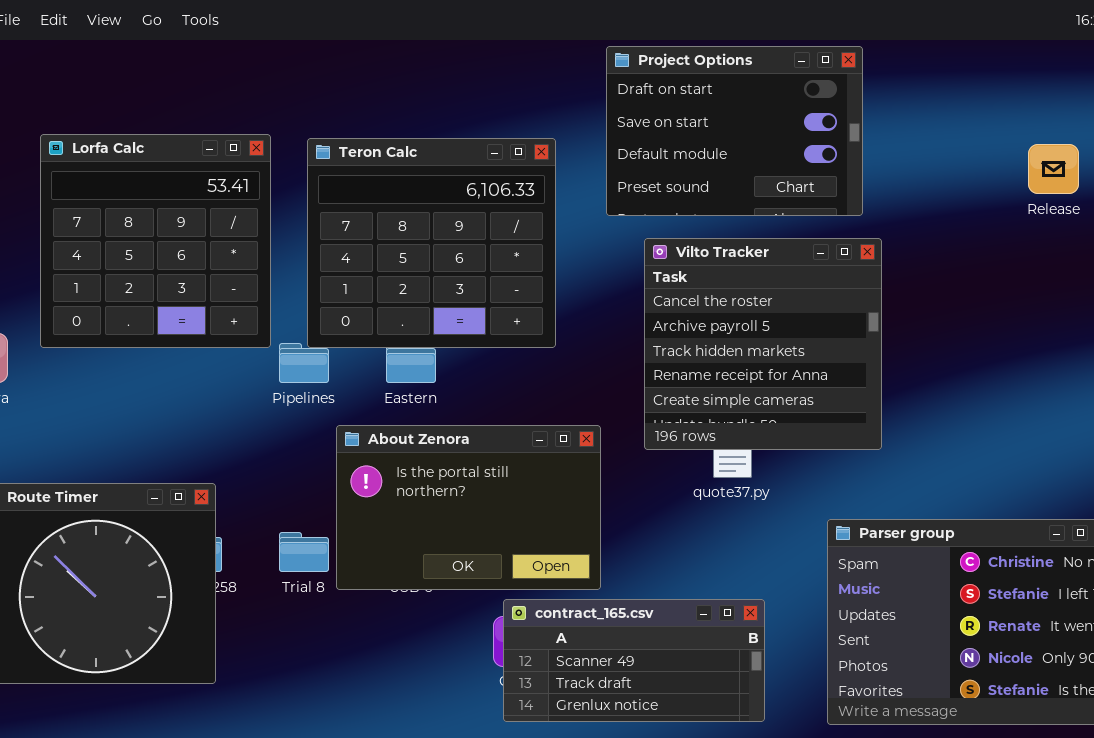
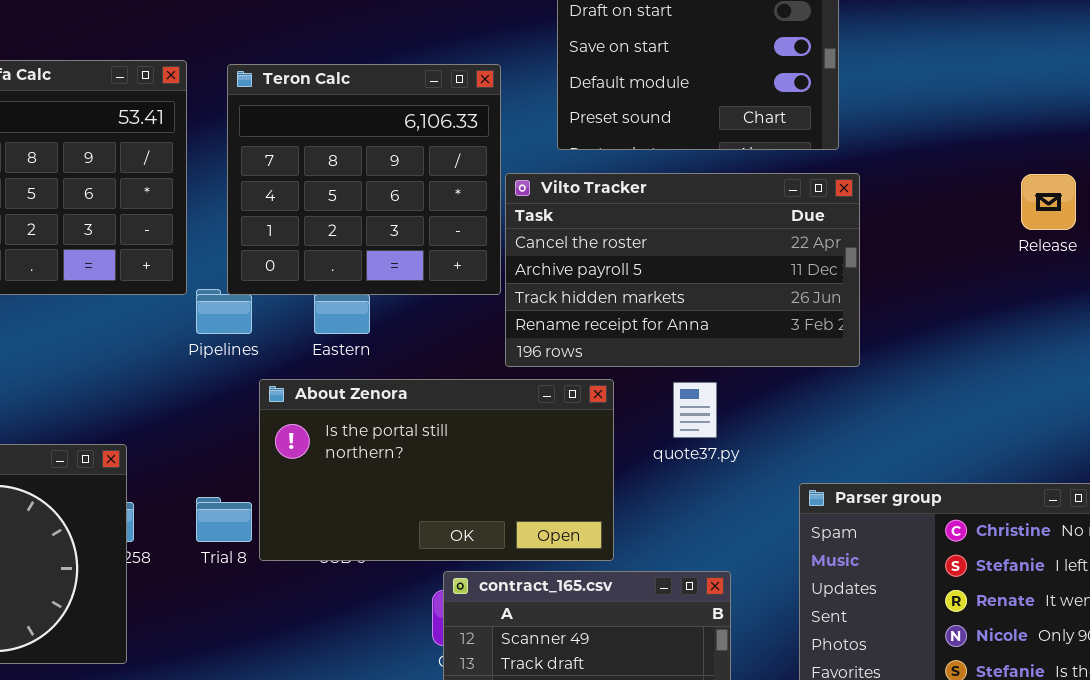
Release: [1028,144,1079,194] -> [1021,174,1076,230], moved
Vilto Tracker: [644,238,882,450] -> [505,173,860,367], resized
About Zenora: [336,425,601,590] -> [259,379,614,561], resized

